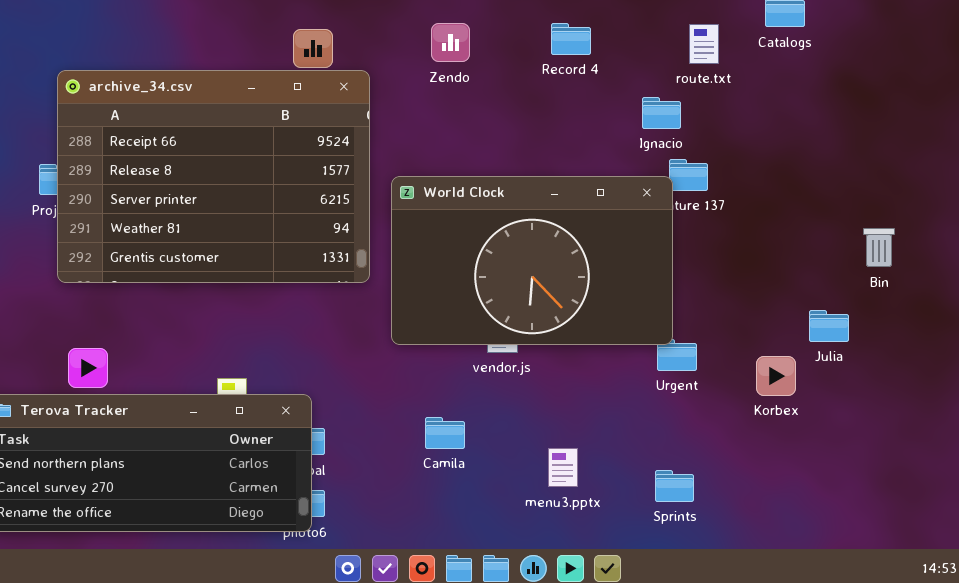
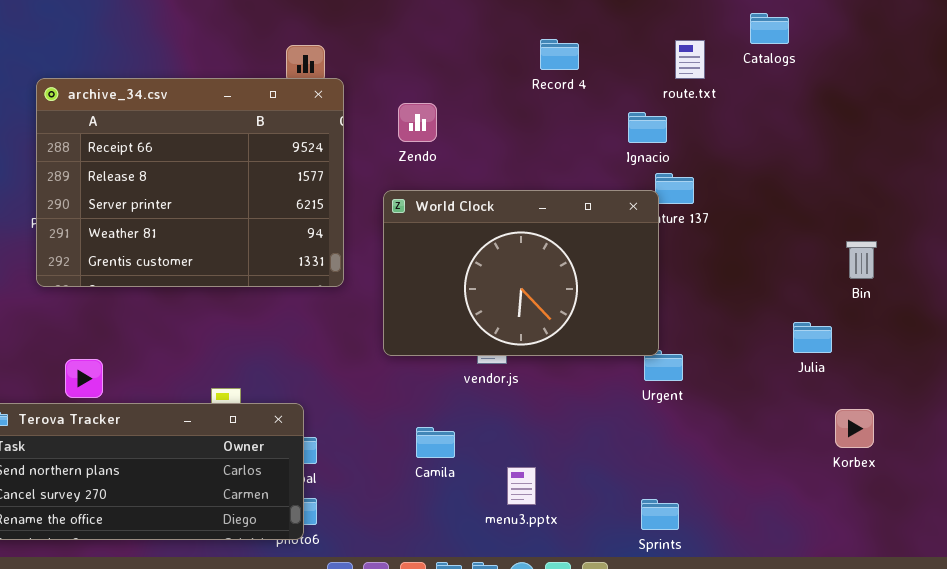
Zendo: [431,23,470,62] -> [398,103,437,142], moved
archive_34.csv: [57,70,370,283] -> [36,78,344,287], moved
Korbex: [756,356,796,396] -> [835,409,874,448], moved
menu3.pptx: [548,448,578,487] -> [507,467,536,505], moved
Sprints: [655,470,694,502] -> [641,499,679,530], moved

